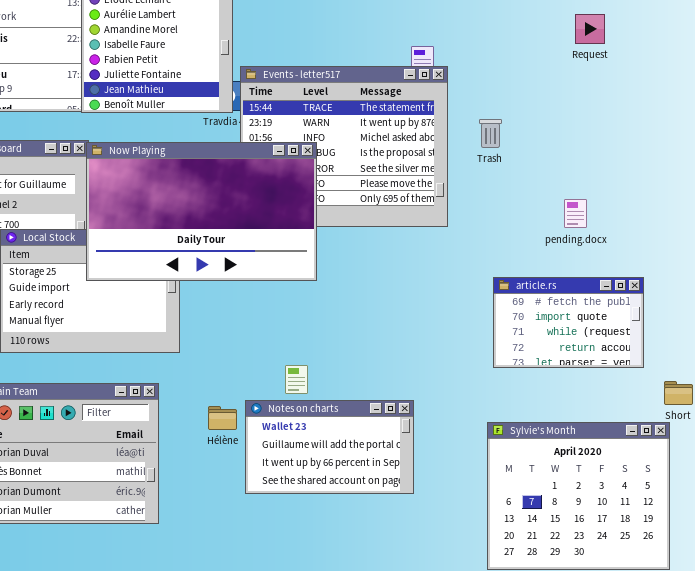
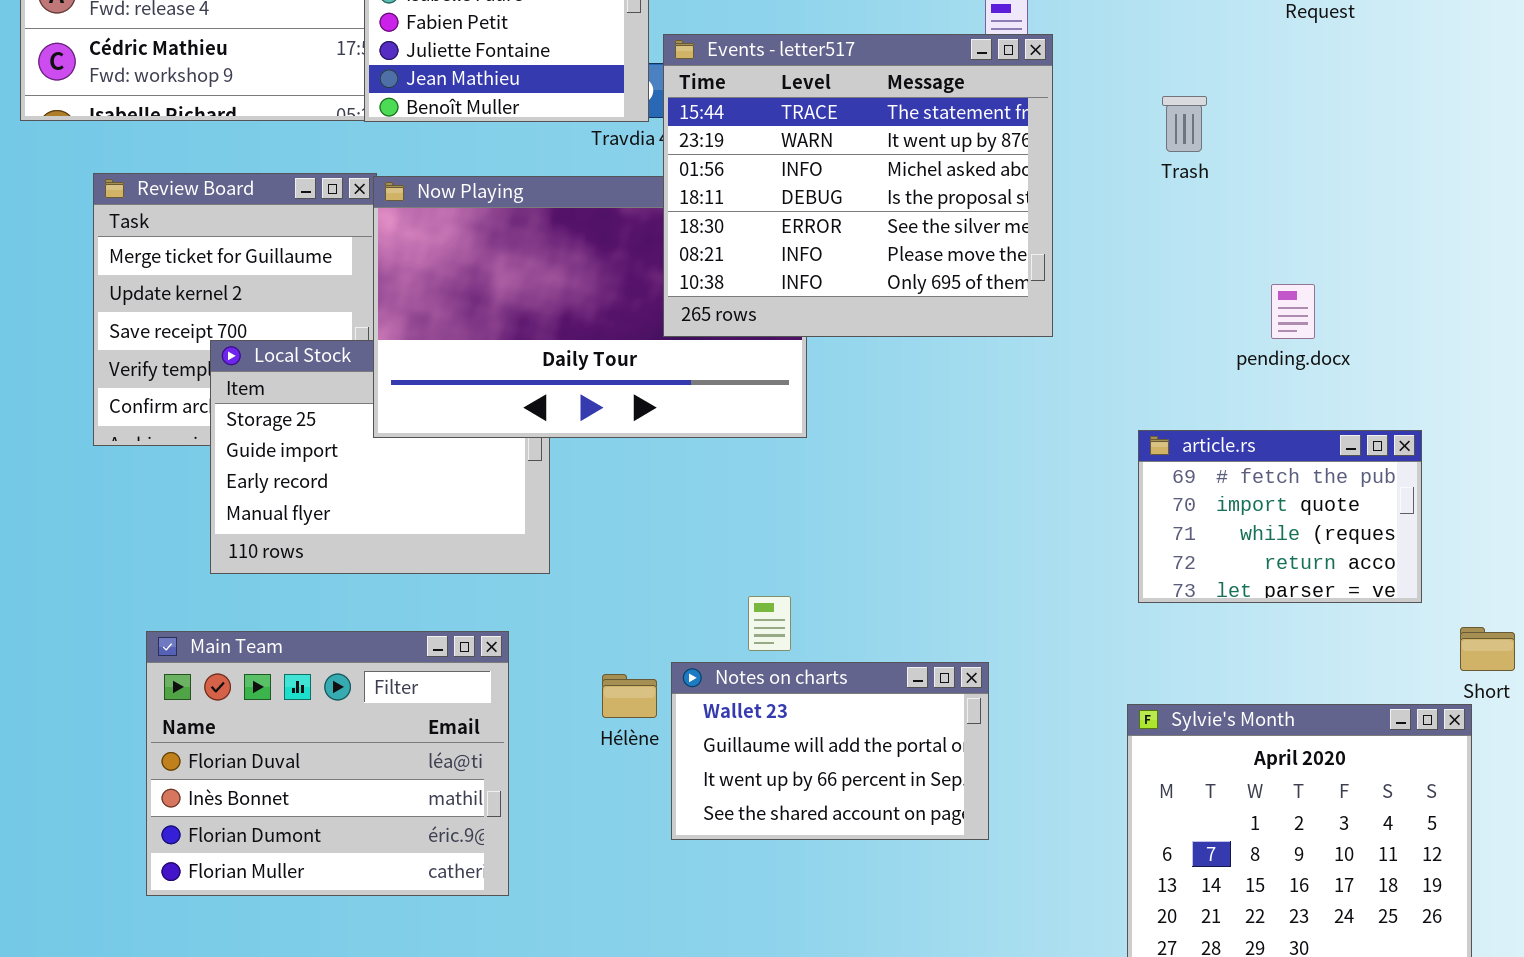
Events - letter517: [240,66,448,227] -> [663,34,1053,337], raised
Trash: [479,119,502,148] -> [1162,96,1207,152], moved

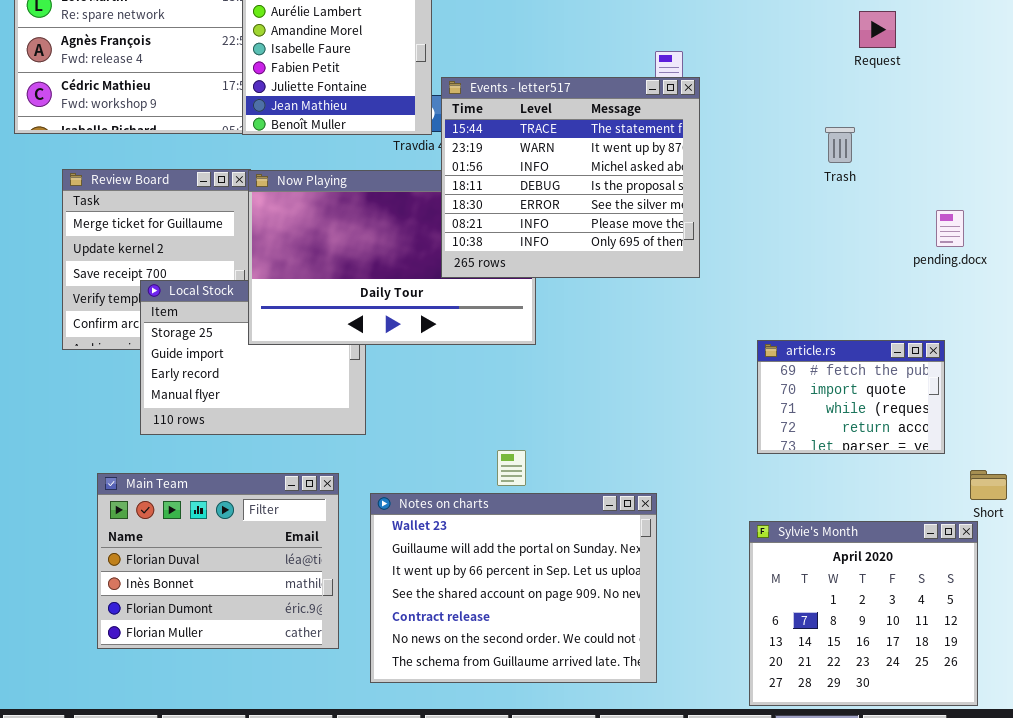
Trash: [1162,96,1207,152] -> [825,127,855,163], moved
pending.docx: [1271,284,1315,339] -> [936,210,964,247], moved
Notes on charts: [671,662,989,840] -> [370,493,657,683], resized

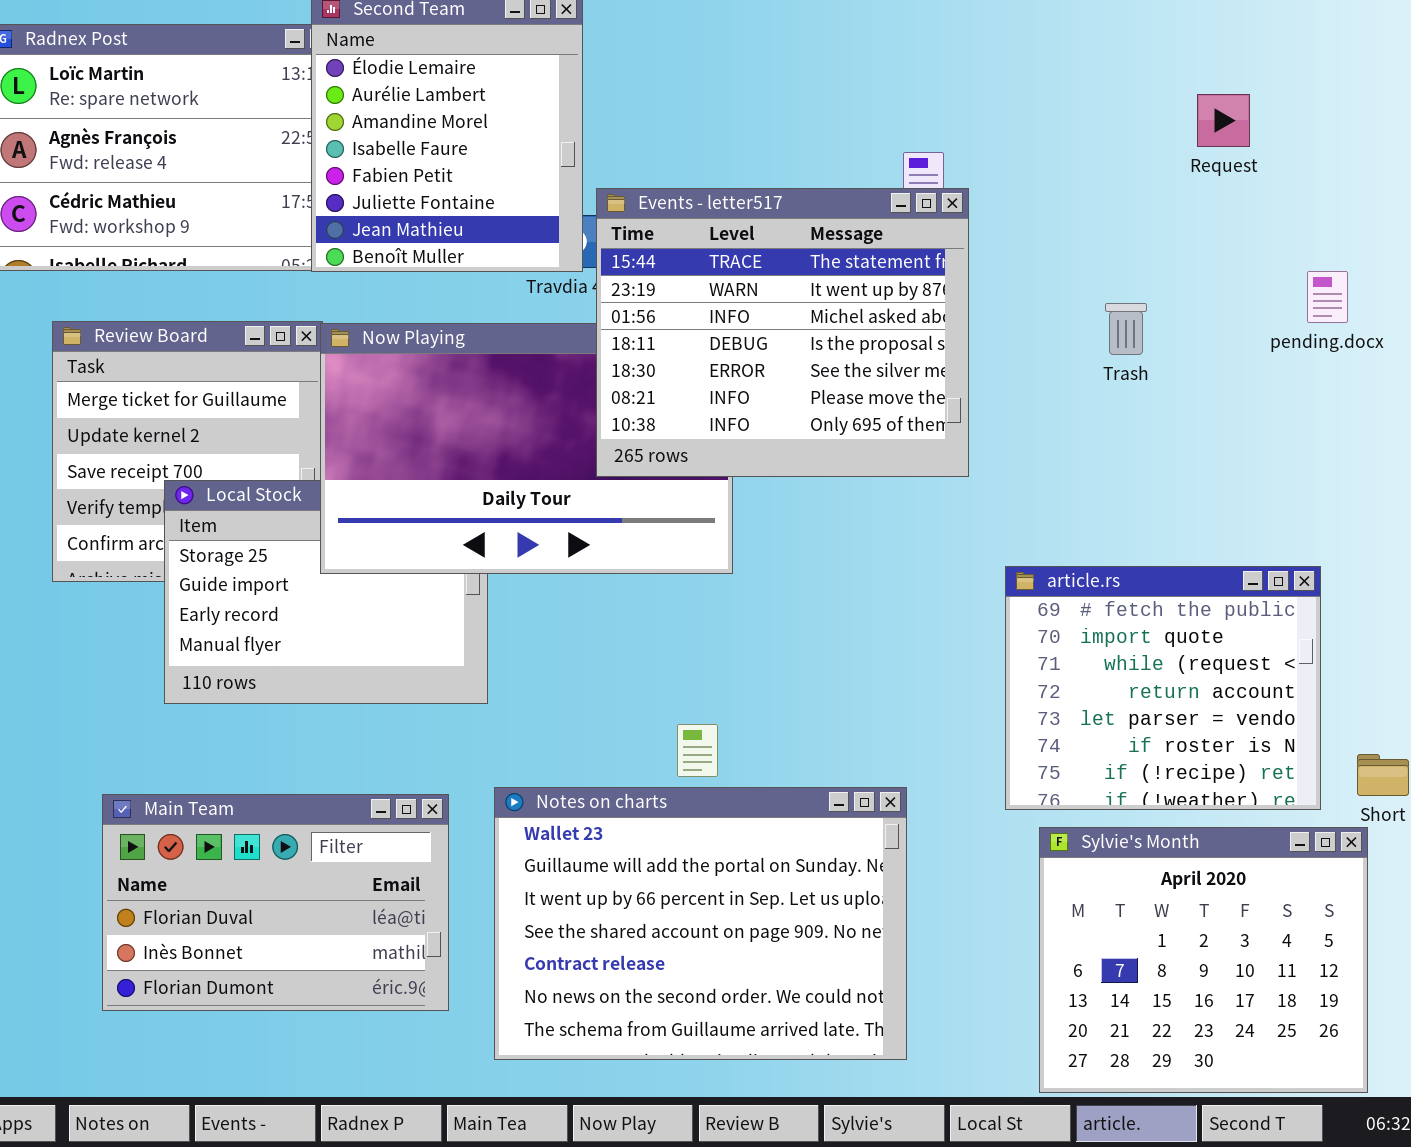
Trash: [825,127,855,163] -> [1105,303,1147,355], moved
pending.docx: [936,210,964,247] -> [1307,271,1348,323], moved
article.rs: [757,340,945,454] -> [1005,566,1321,810], resized
Main Team: [97,473,339,649] -> [102,794,449,1011], resized

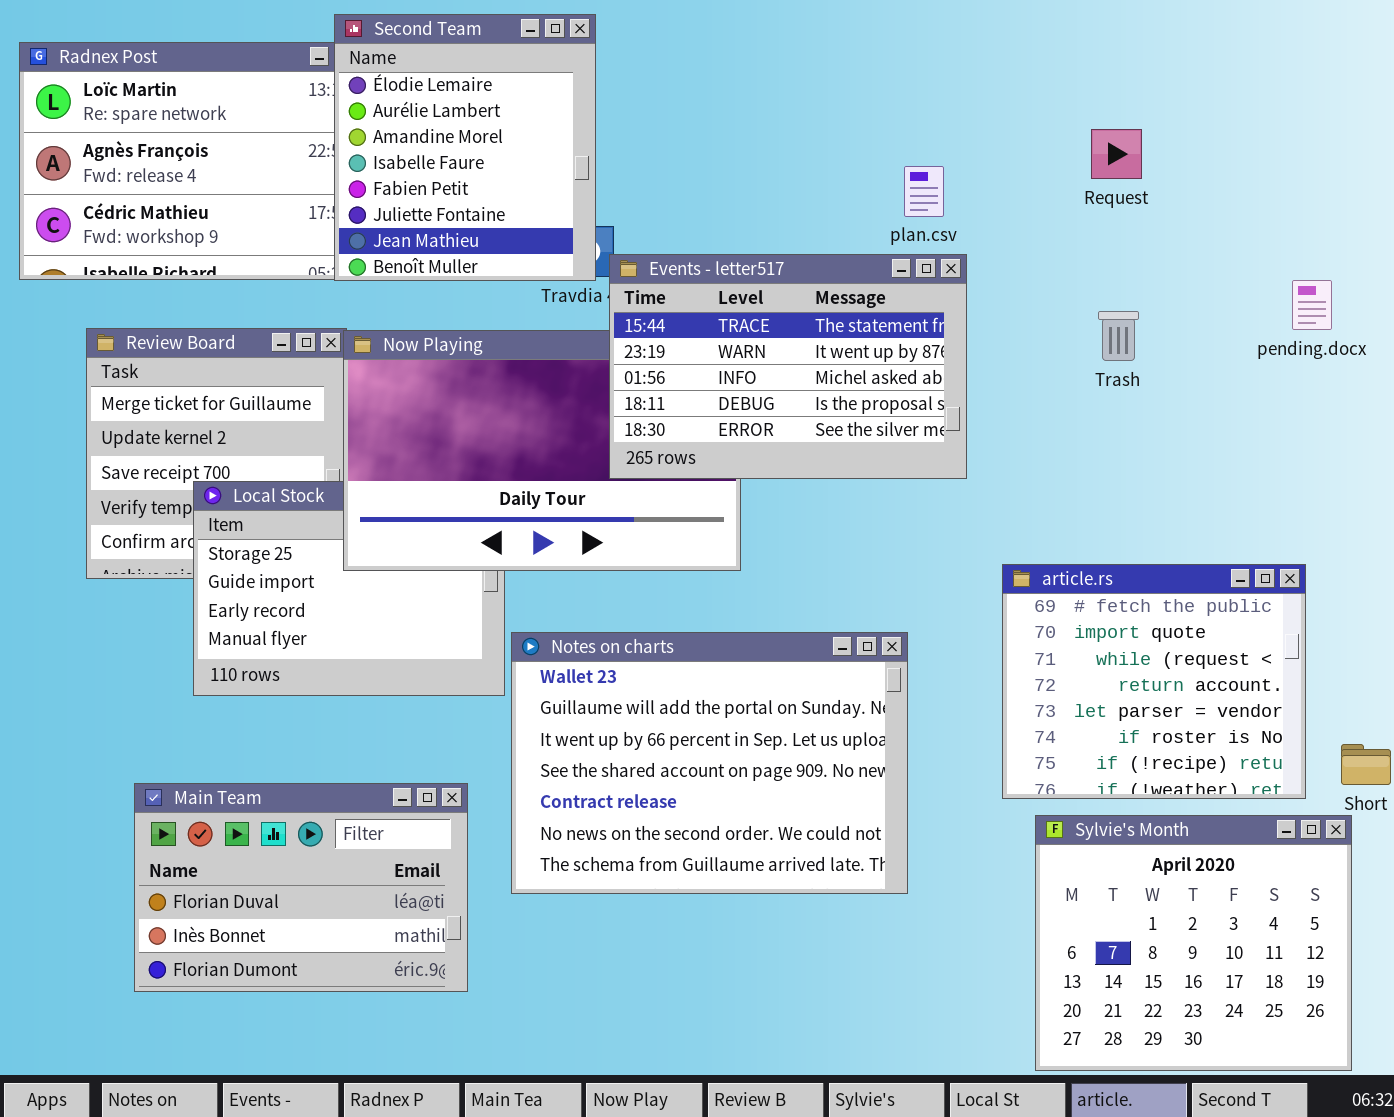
Request: [1197,94,1250,147] -> [1091,129,1142,179], moved
Events - letter517: [596,188,969,477] -> [609,254,967,479], resized
Notes on charts: [494,787,907,1060] -> [511,632,908,894], moved

